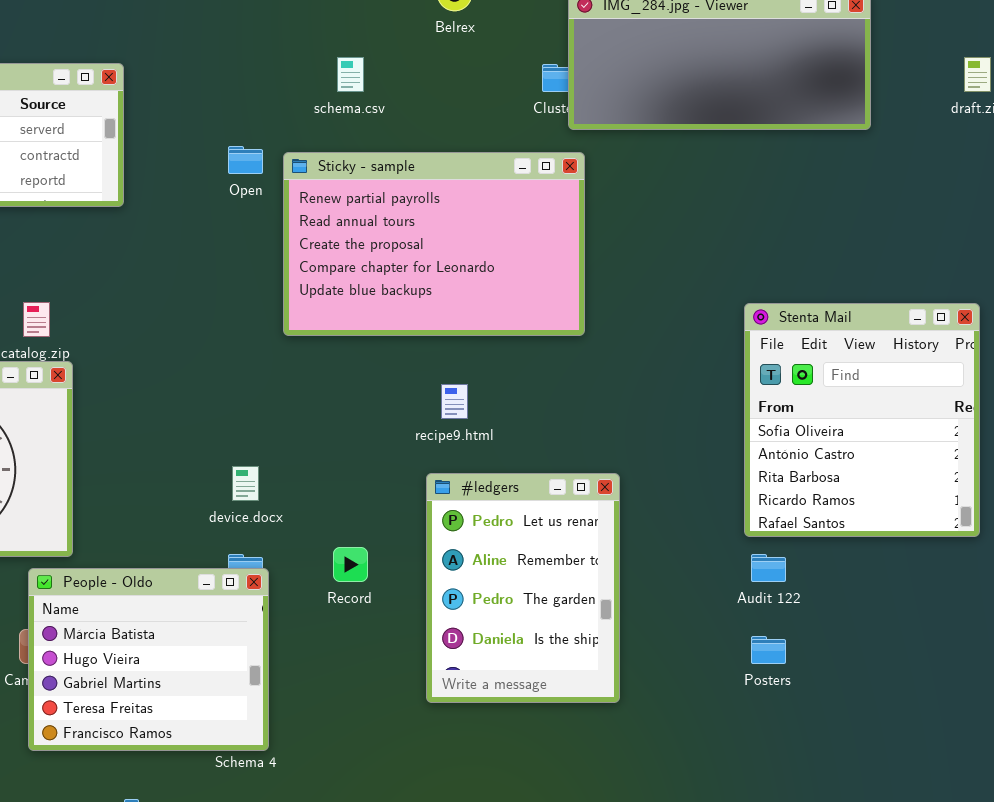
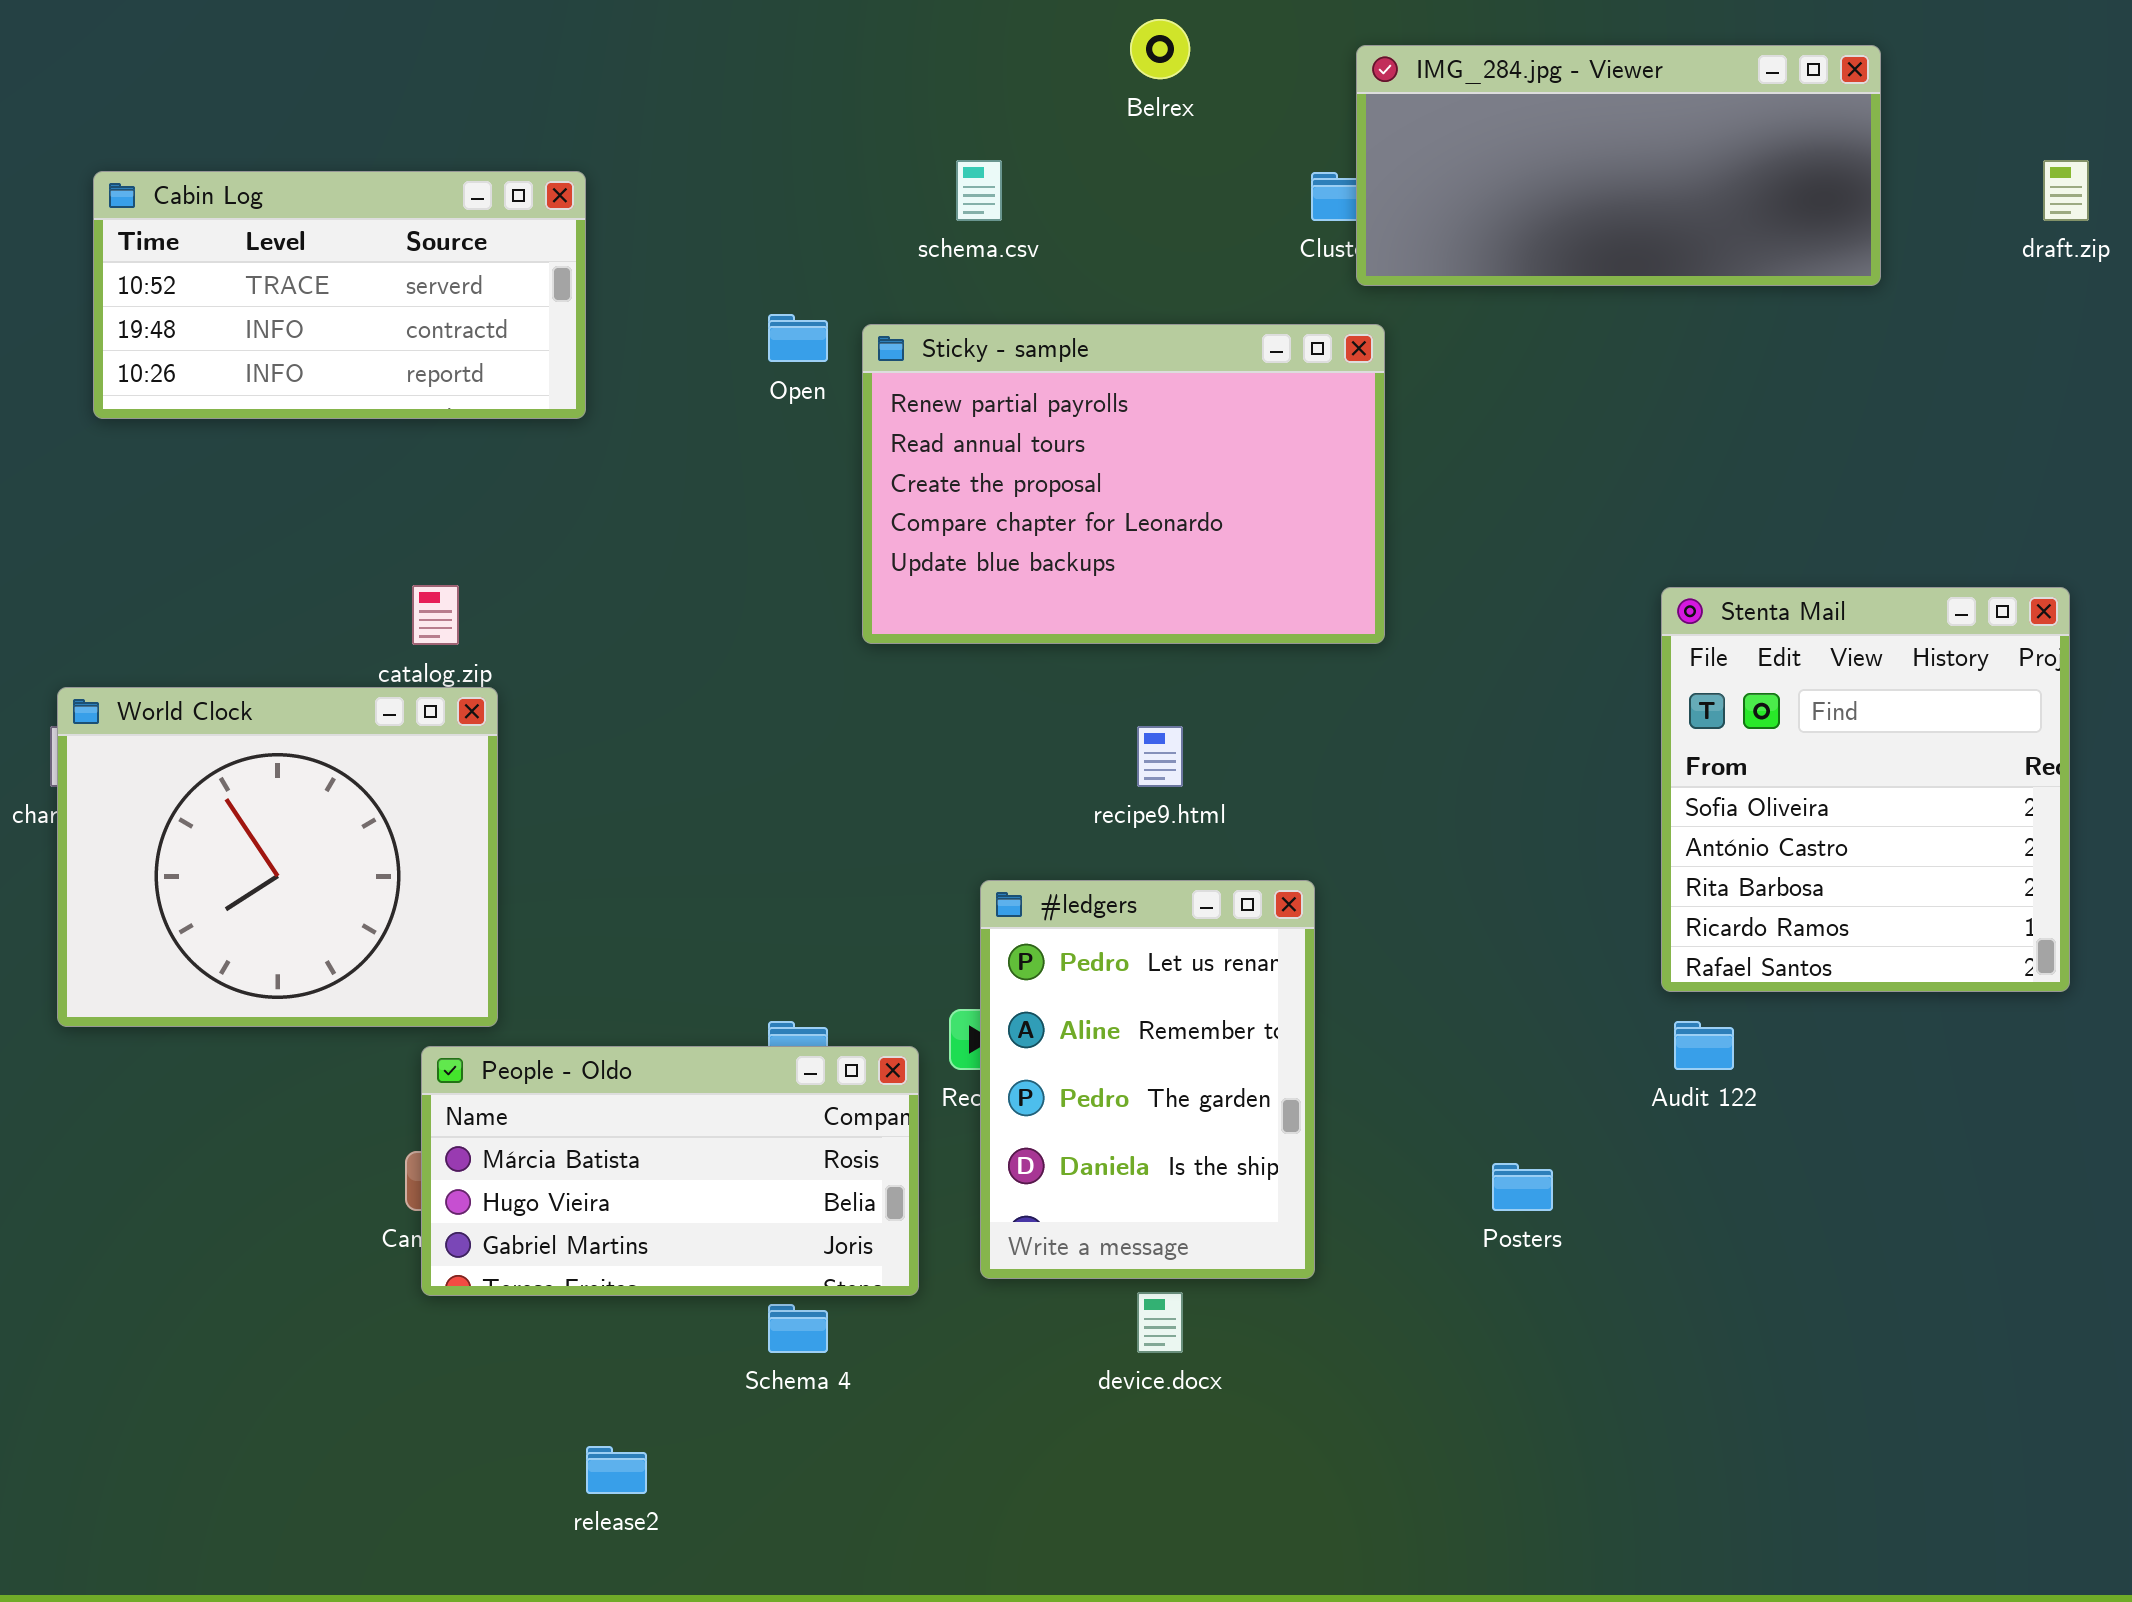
device.docx: [232,466,259,501] -> [1137,1292,1183,1353], moved
#ledgers: [426,473,620,703] -> [980,880,1315,1279], moved
People - Oldo: [28,568,269,751] -> [421,1046,919,1296], resized
Posters: [751,636,786,664] -> [1492,1163,1553,1211], moved

